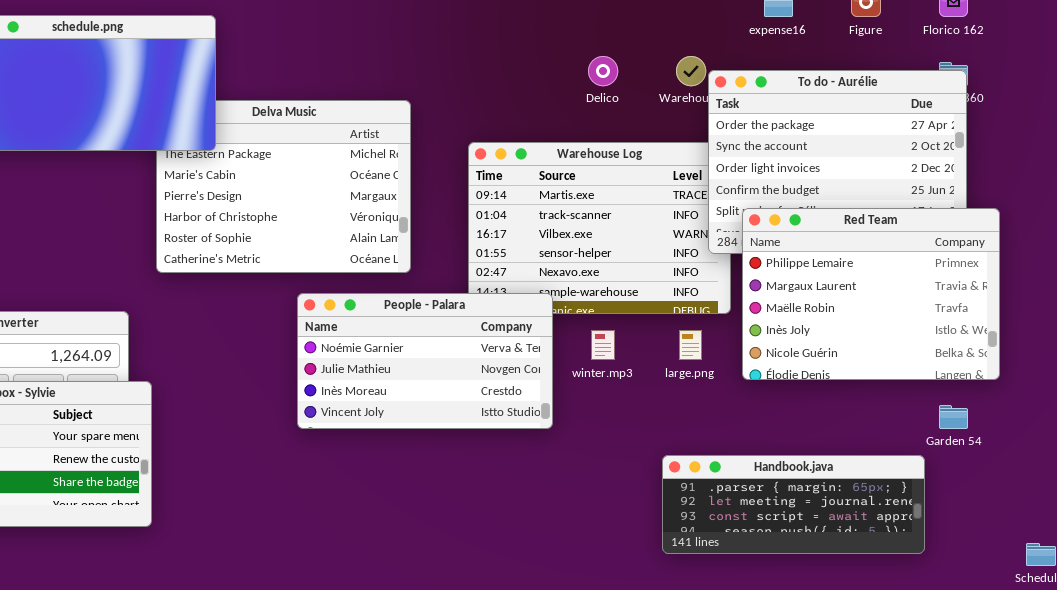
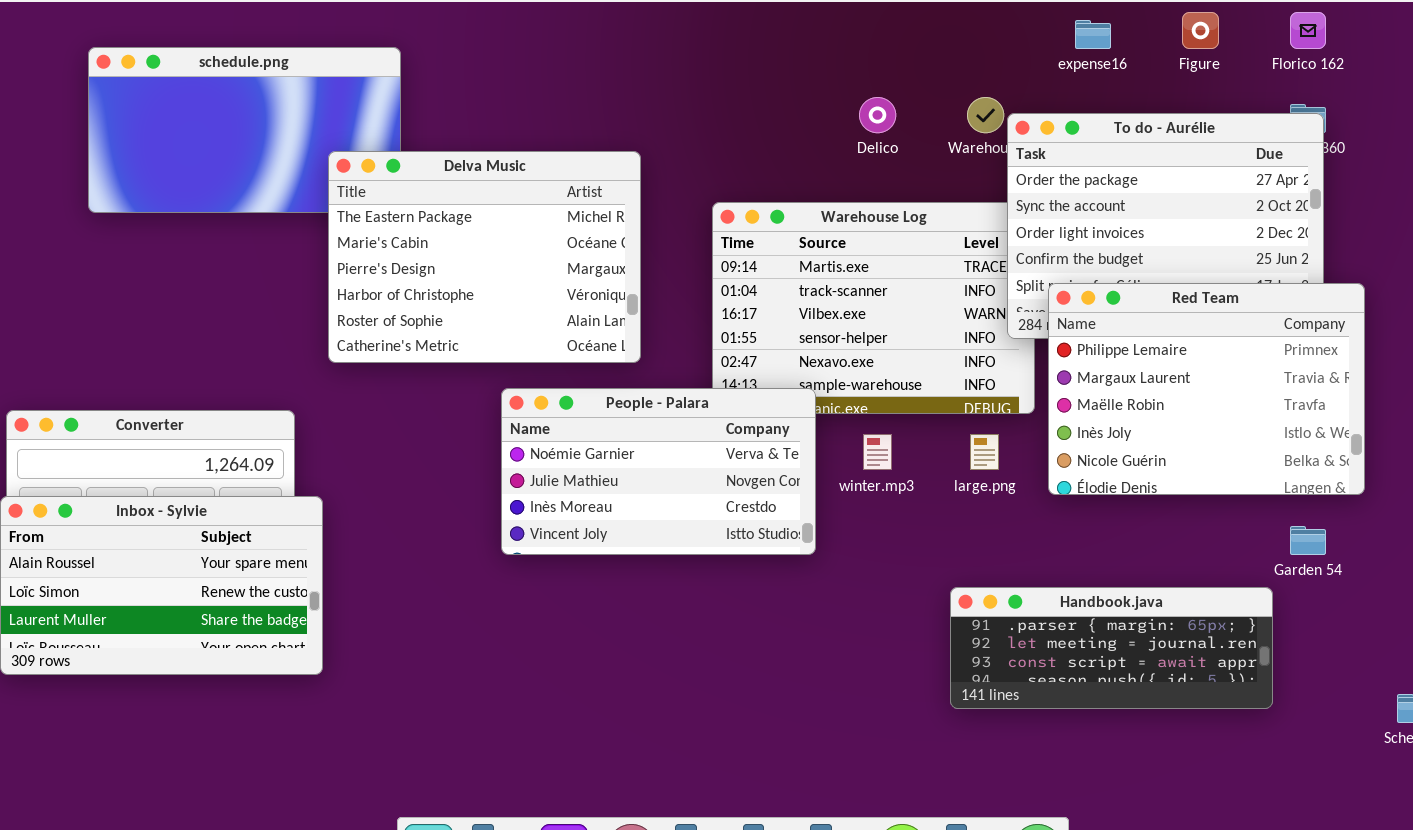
Delva Music: [156,100,411,273] -> [328,151,641,363], raised

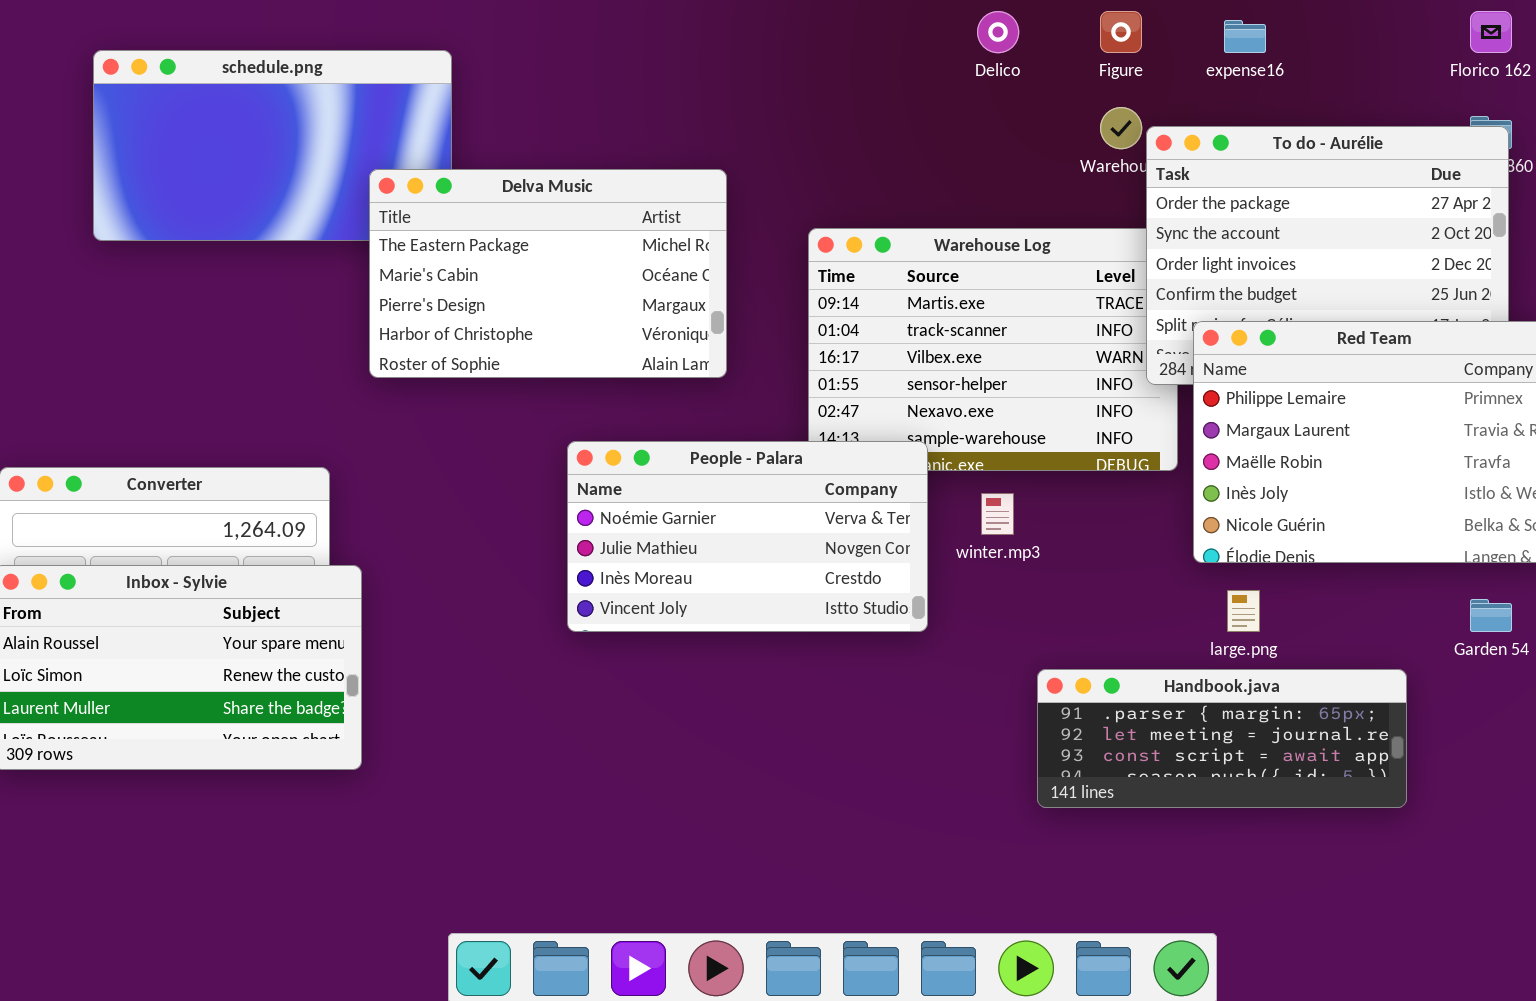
Figure: [1182,12,1219,49] -> [1100,11,1142,53], moved
Delico: [859,97,896,133] -> [977,11,1019,53], moved
Delva Music: [328,151,641,363] -> [369,169,727,378], resized
large.png: [970,434,999,470] -> [1227,590,1260,632], moved
Handbook.java: [950,587,1273,709] -> [1037,669,1407,808], moved

